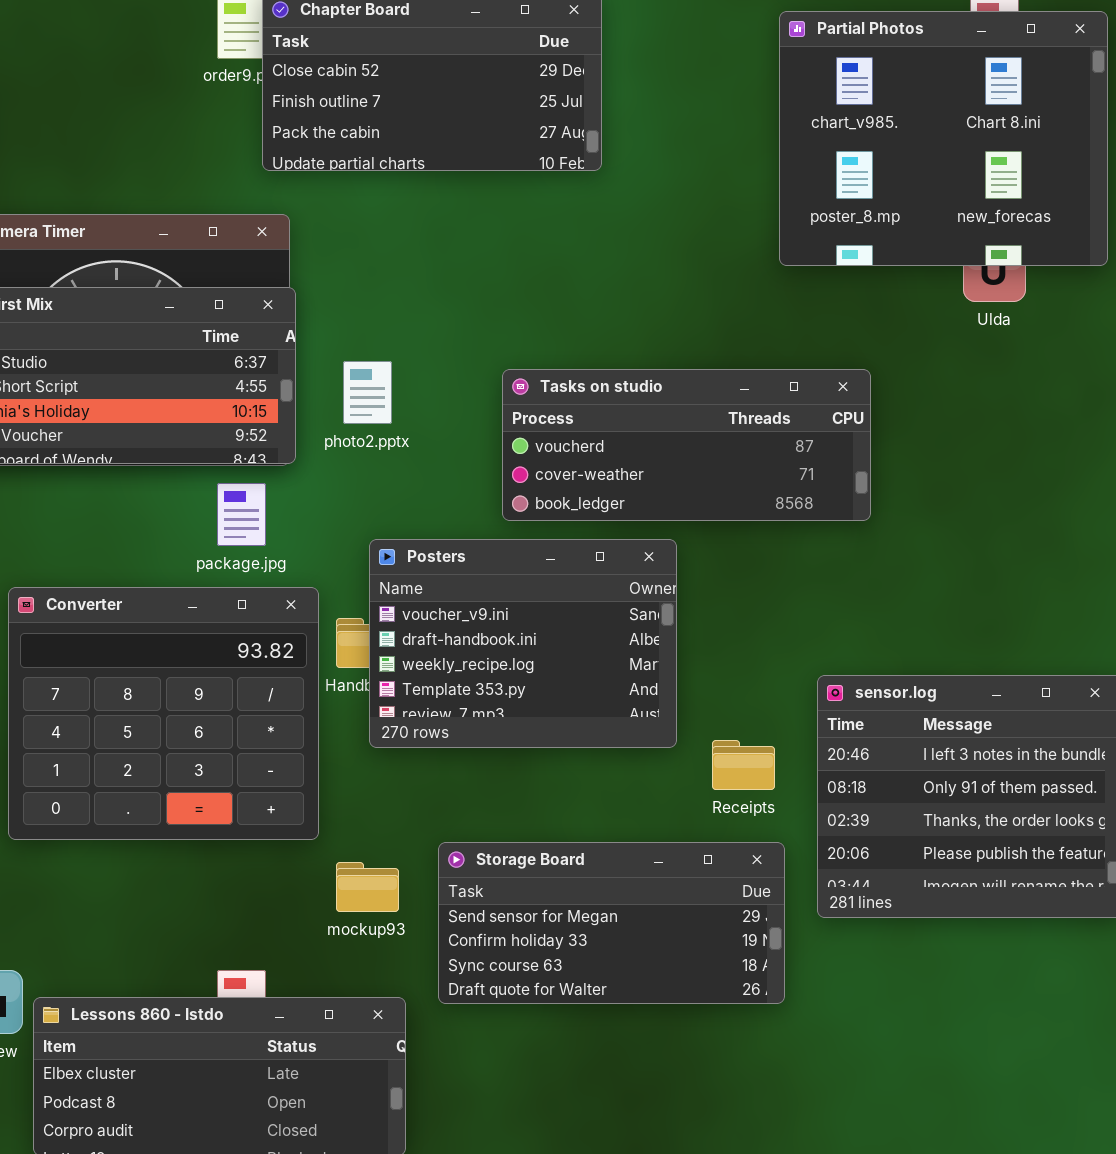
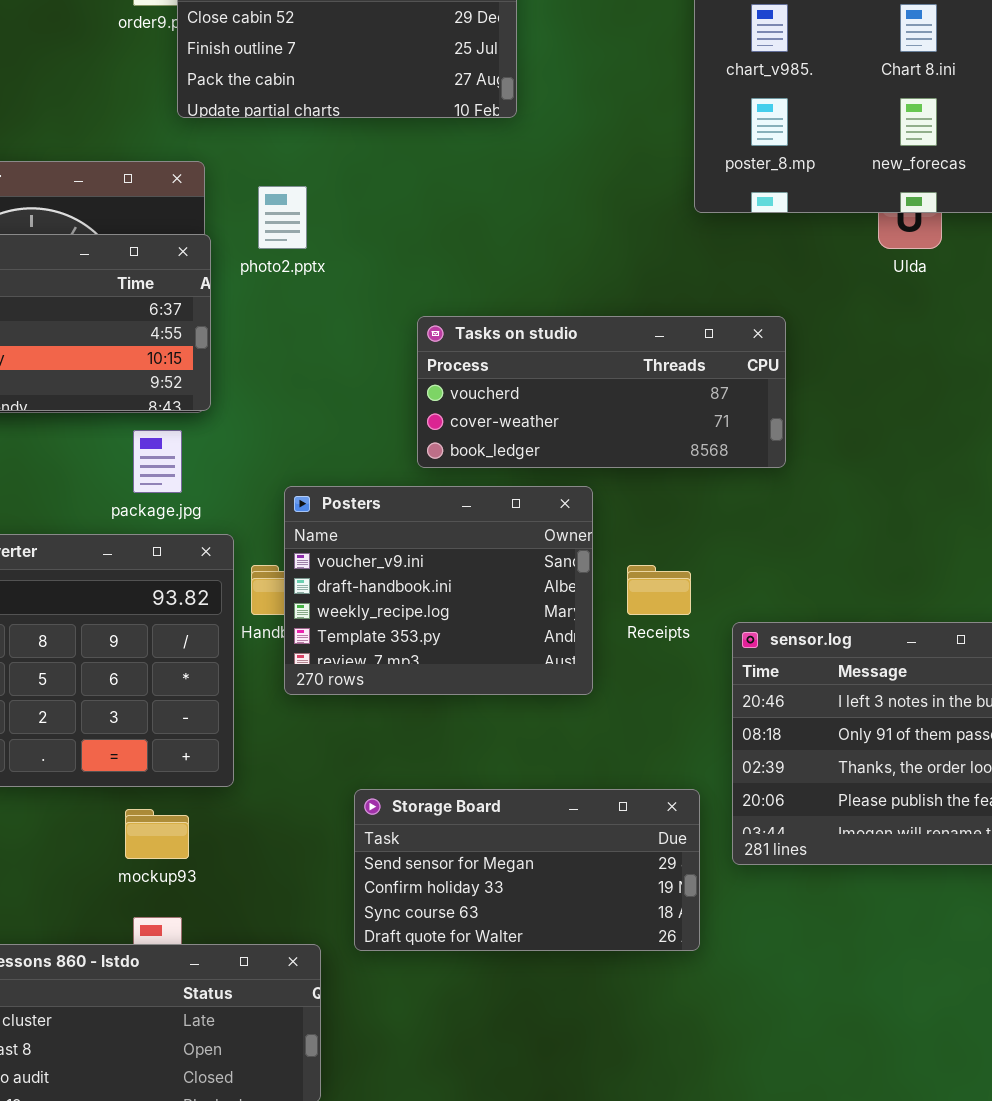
photo2.pptx: [343,361,392,424] -> [258,186,307,249], moved
Receipts: [712,740,775,790] -> [627,565,691,615], moved
mockup93: [336,862,399,912] -> [125,809,189,859], moved

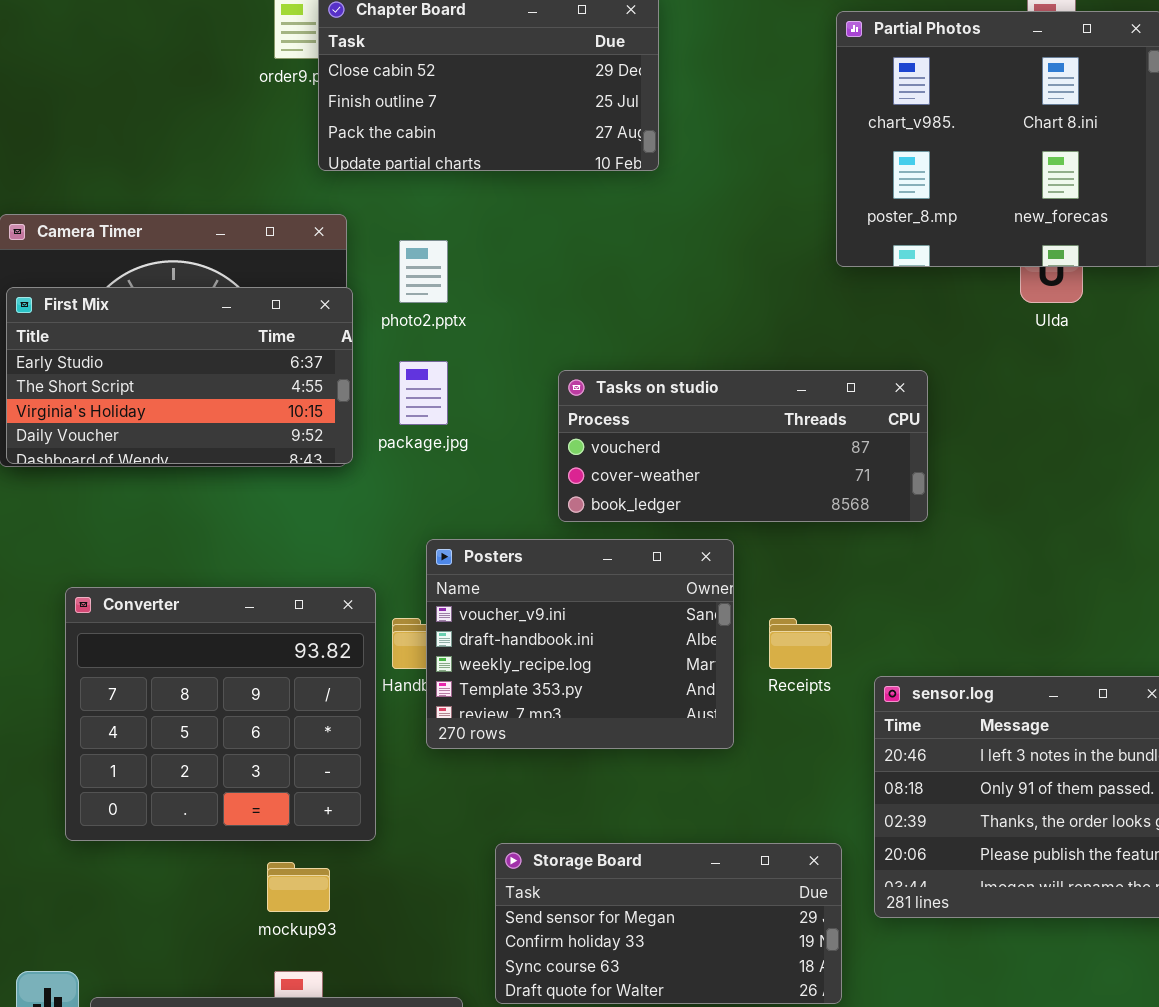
package.jpg: [133,430,182,493] -> [399,361,448,425], moved

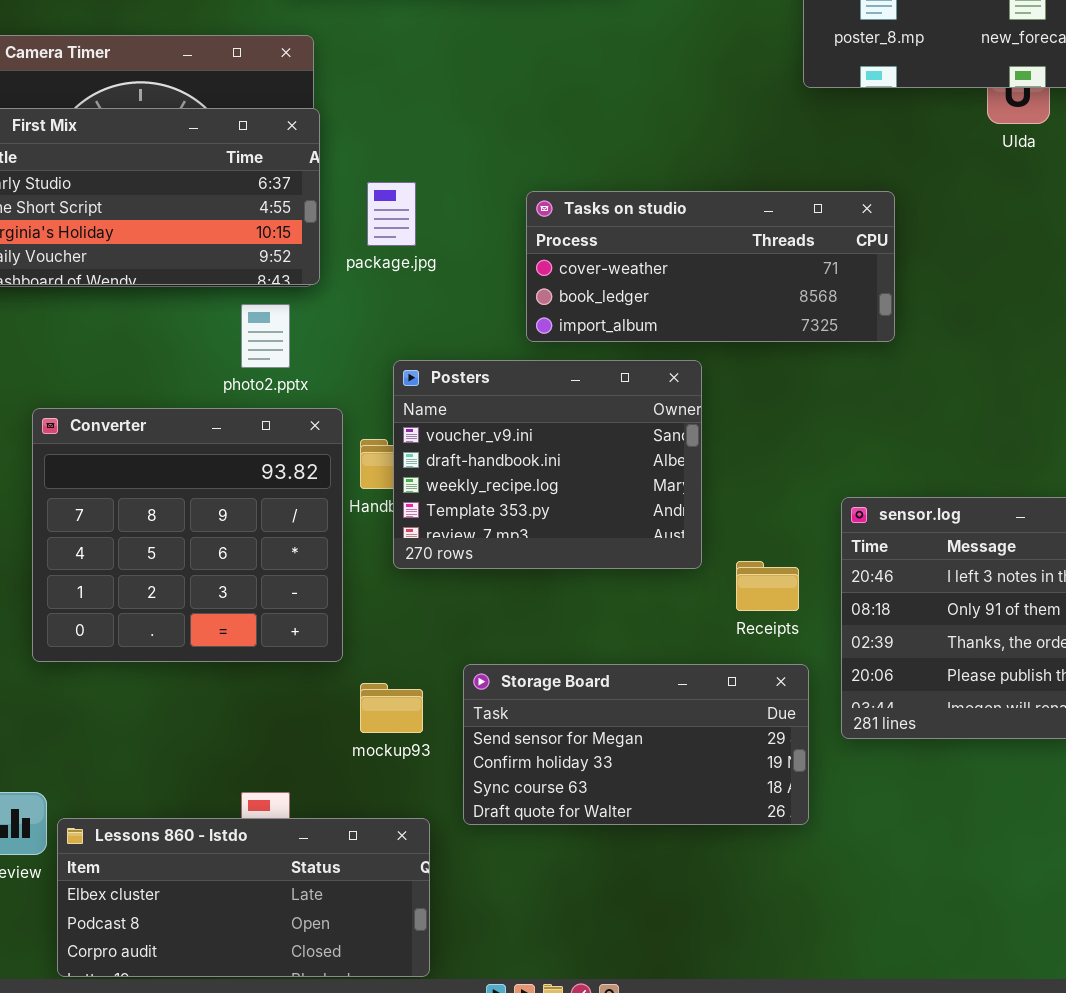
photo2.pptx: [399,240,448,303] -> [241,304,290,368], moved
Tasks on studio: [558,370,928,522] -> [526,191,895,342], scrolled down 1 row
Receipts: [769,618,832,669] -> [736,561,799,611], moved
mockup93: [267,862,330,912] -> [360,683,423,733], moved

